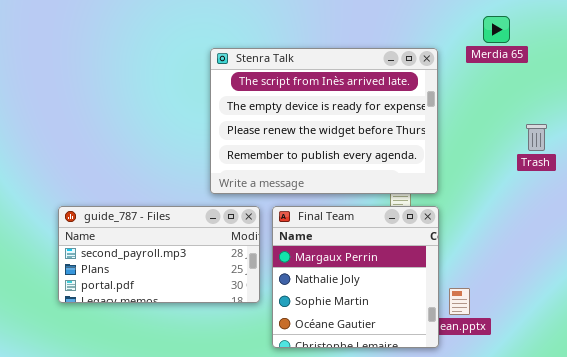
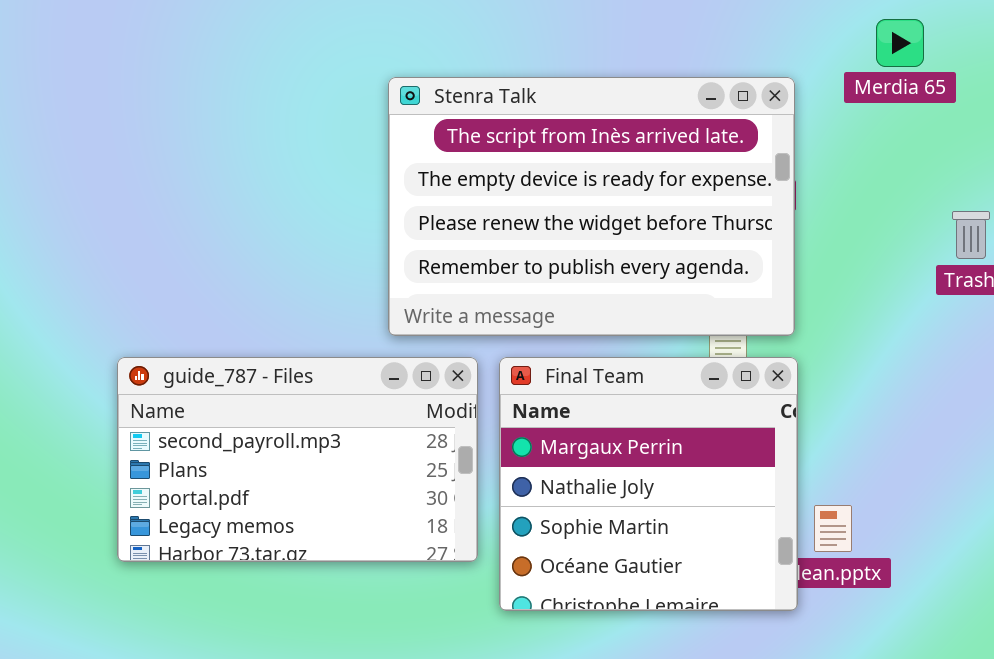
guide_787 - Files: [58,206,260,303] -> [117,357,478,562], resized

